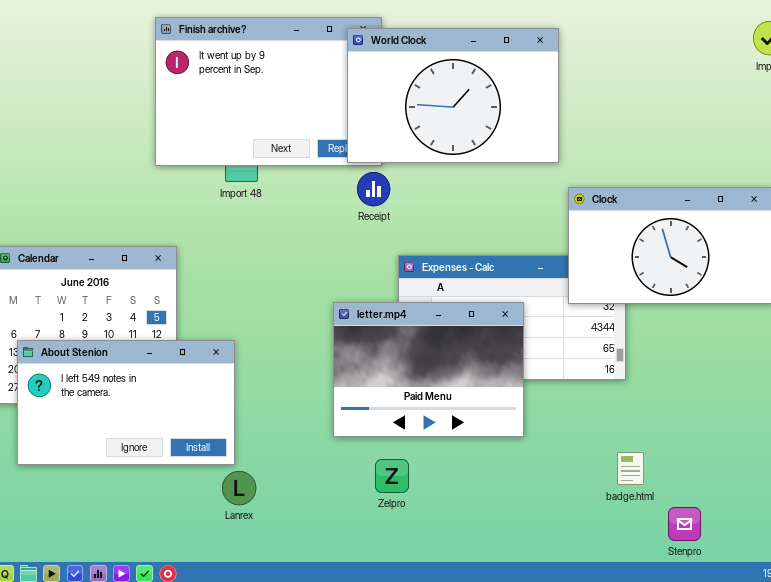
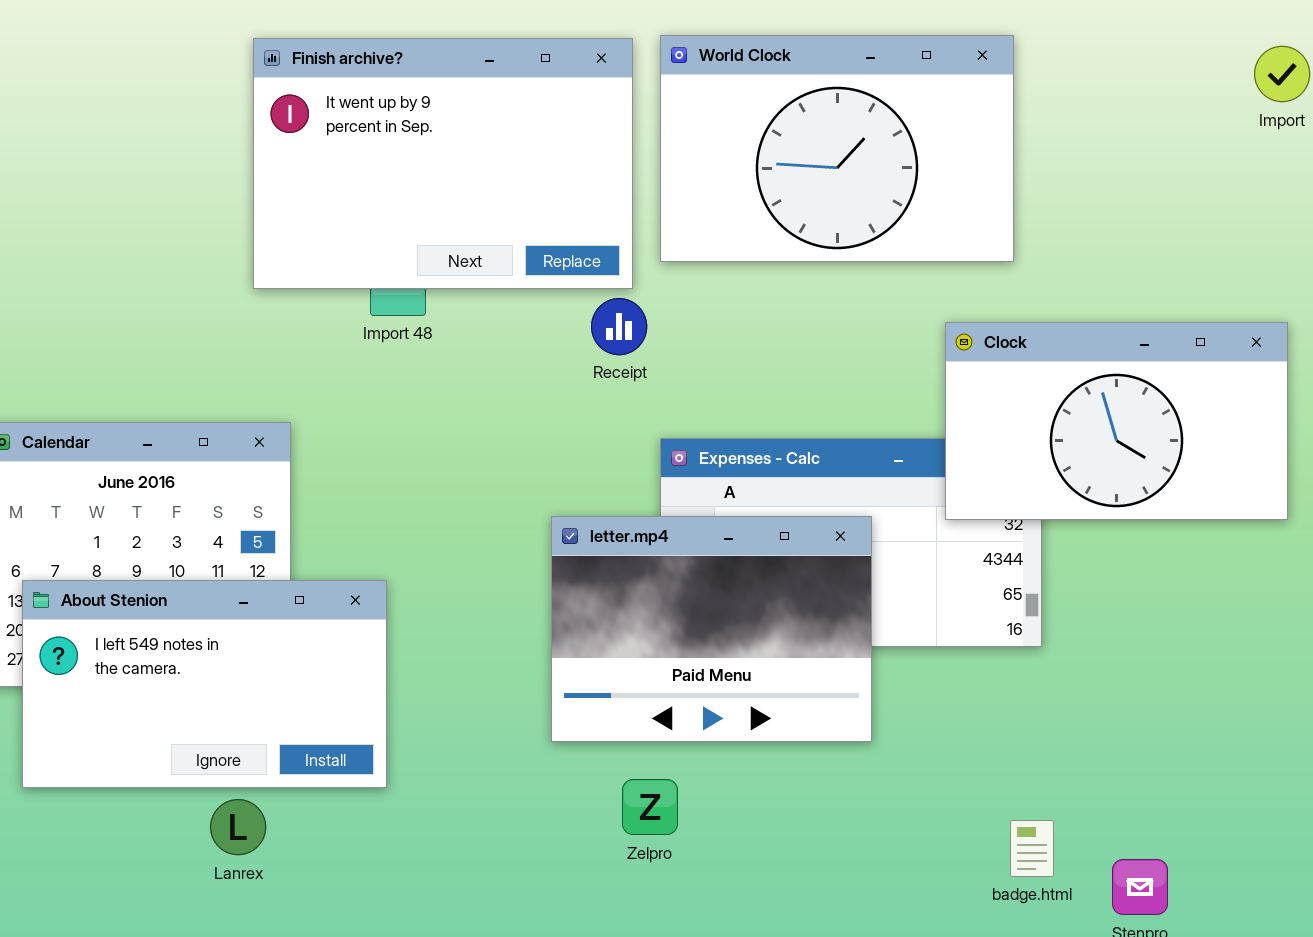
World Clock: [347,28,559,163] -> [660,35,1014,262], moved
badge.html: [617,452,644,485] -> [1010,820,1054,877], moved
Lanrex: [222,471,256,505] -> [210,799,266,855], moved

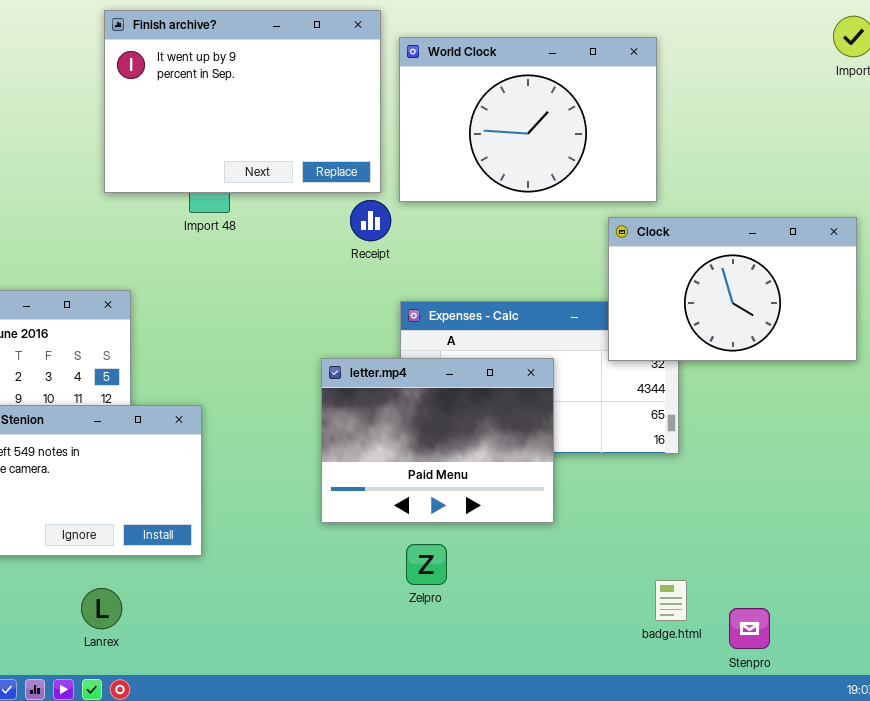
World Clock: [660,35,1014,262] -> [399,37,657,202], moved
Zelpro: [622,779,678,835] -> [406,544,447,585], moved
Lanrex: [210,799,266,855] -> [81,588,122,629], moved

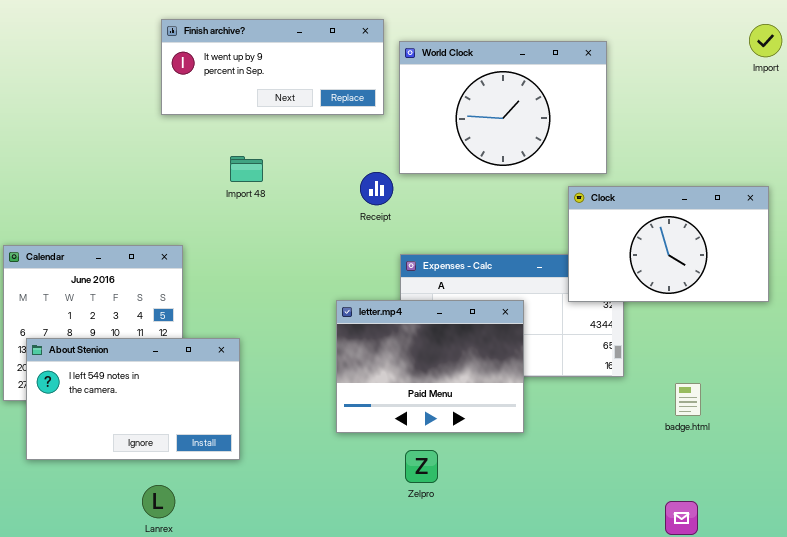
Finish archive?: [104,10,381,193] -> [161,19,384,115], resized
badge.html: [655,580,687,621] -> [675,383,701,416], moved

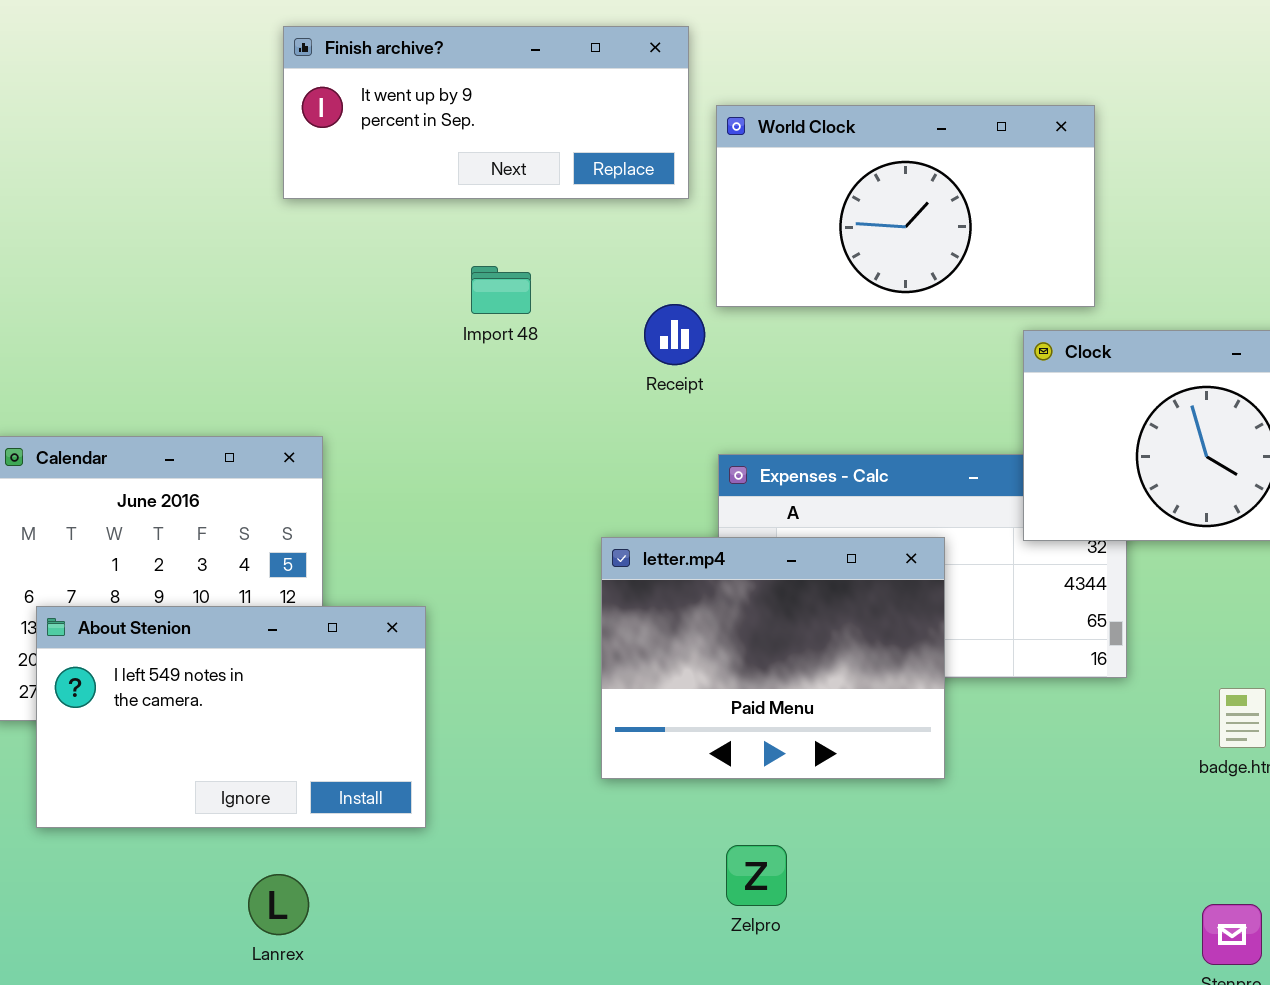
World Clock: [399,41,607,174] -> [716,105,1095,307], resized
Import 48: [230,156,263,182] -> [471,266,531,314], moved
Zelpro: [405,450,438,483] -> [726,845,787,906], moved

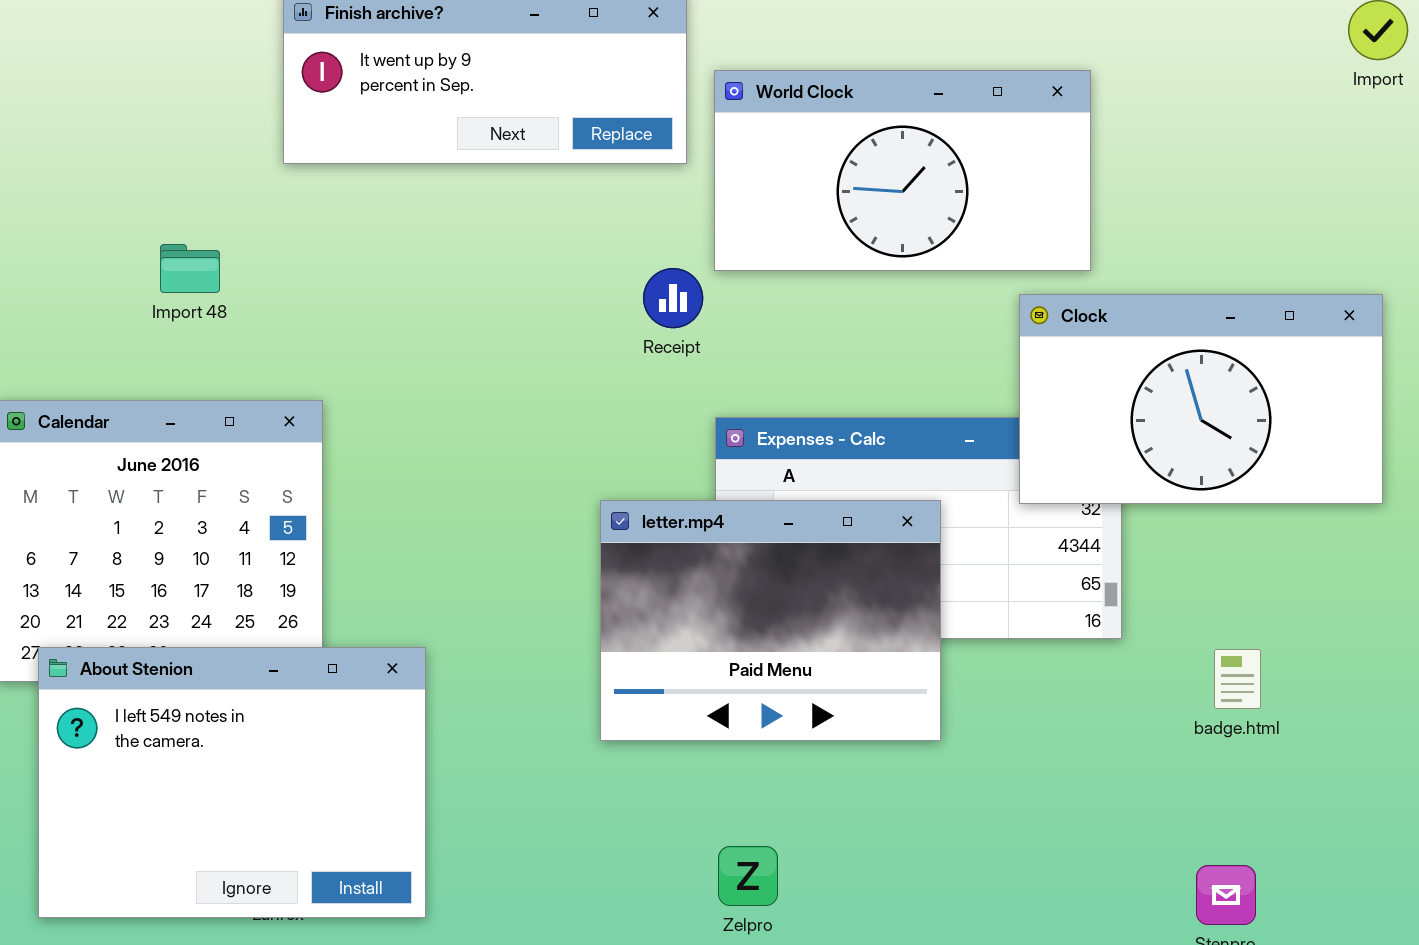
Import 48: [471,266,531,314] -> [160,244,220,293], moved
About Stenion: [36,606,426,828] -> [38,647,426,918], moved, resized
Zelpro: [726,845,787,906] -> [718,846,778,906], moved

